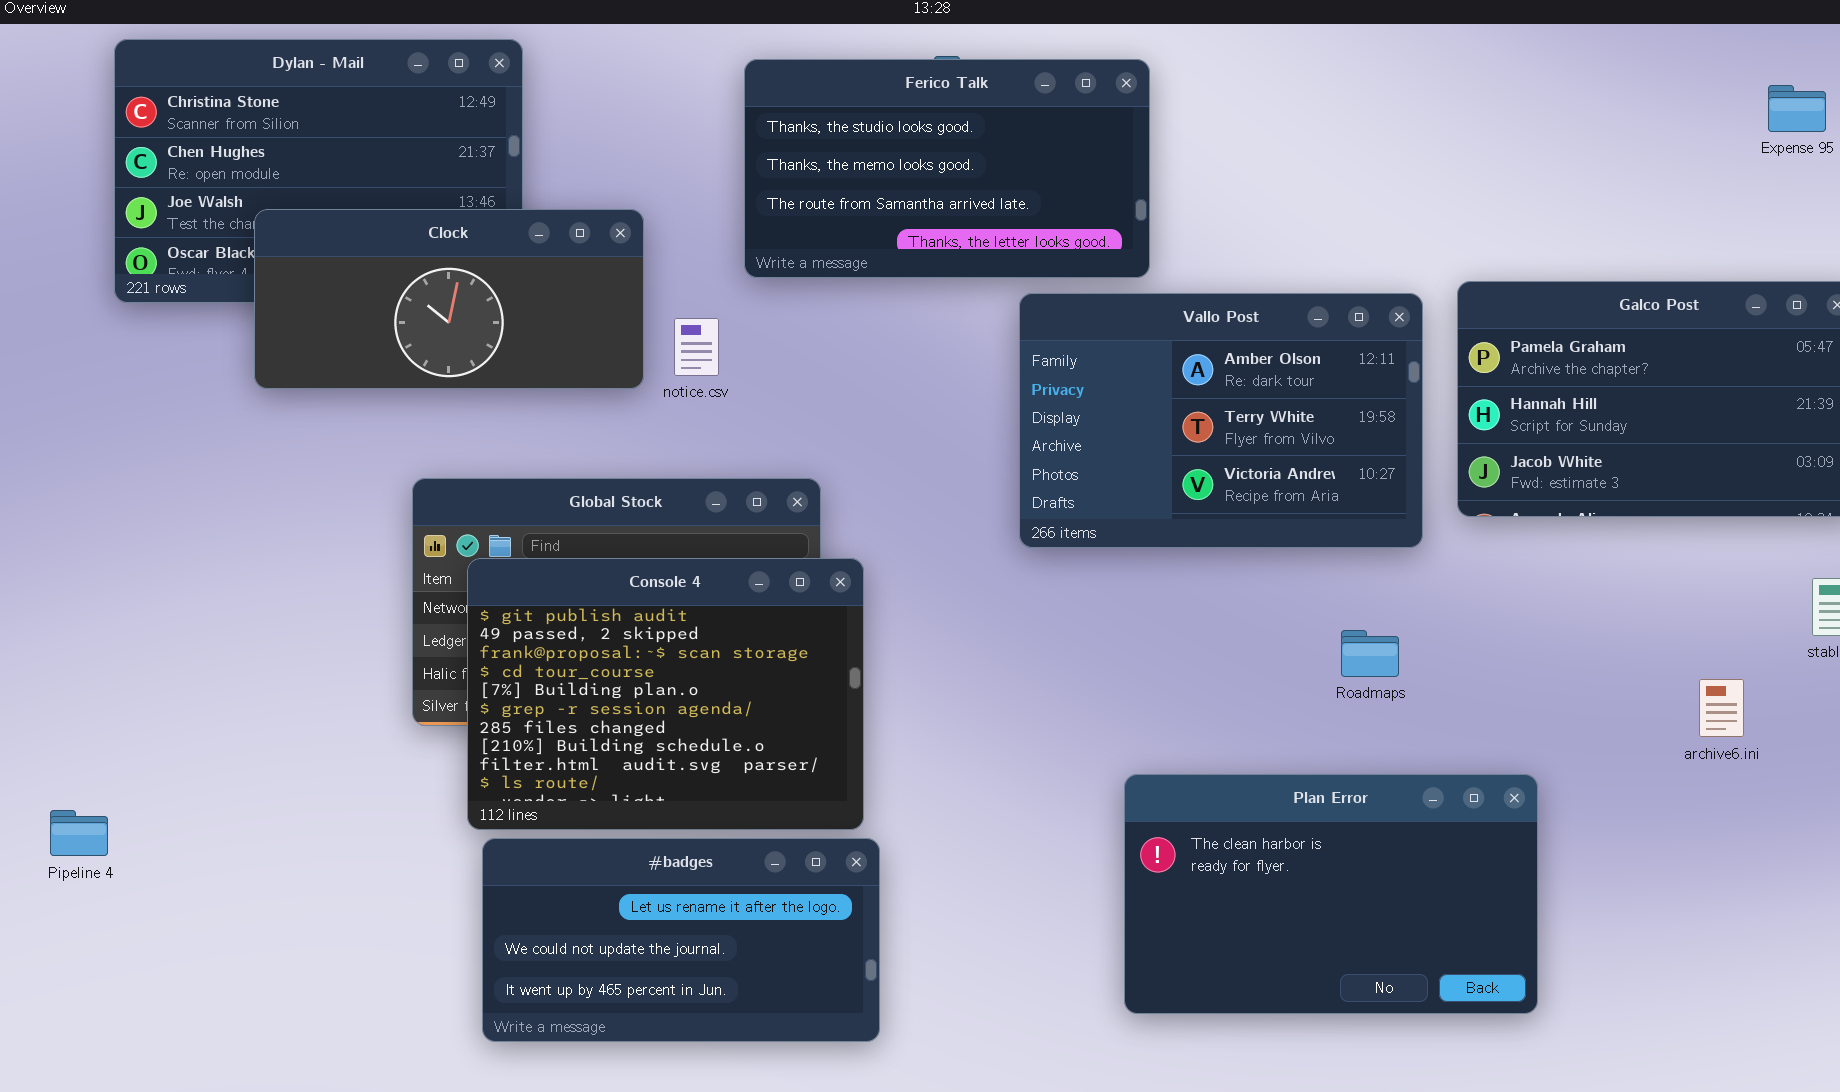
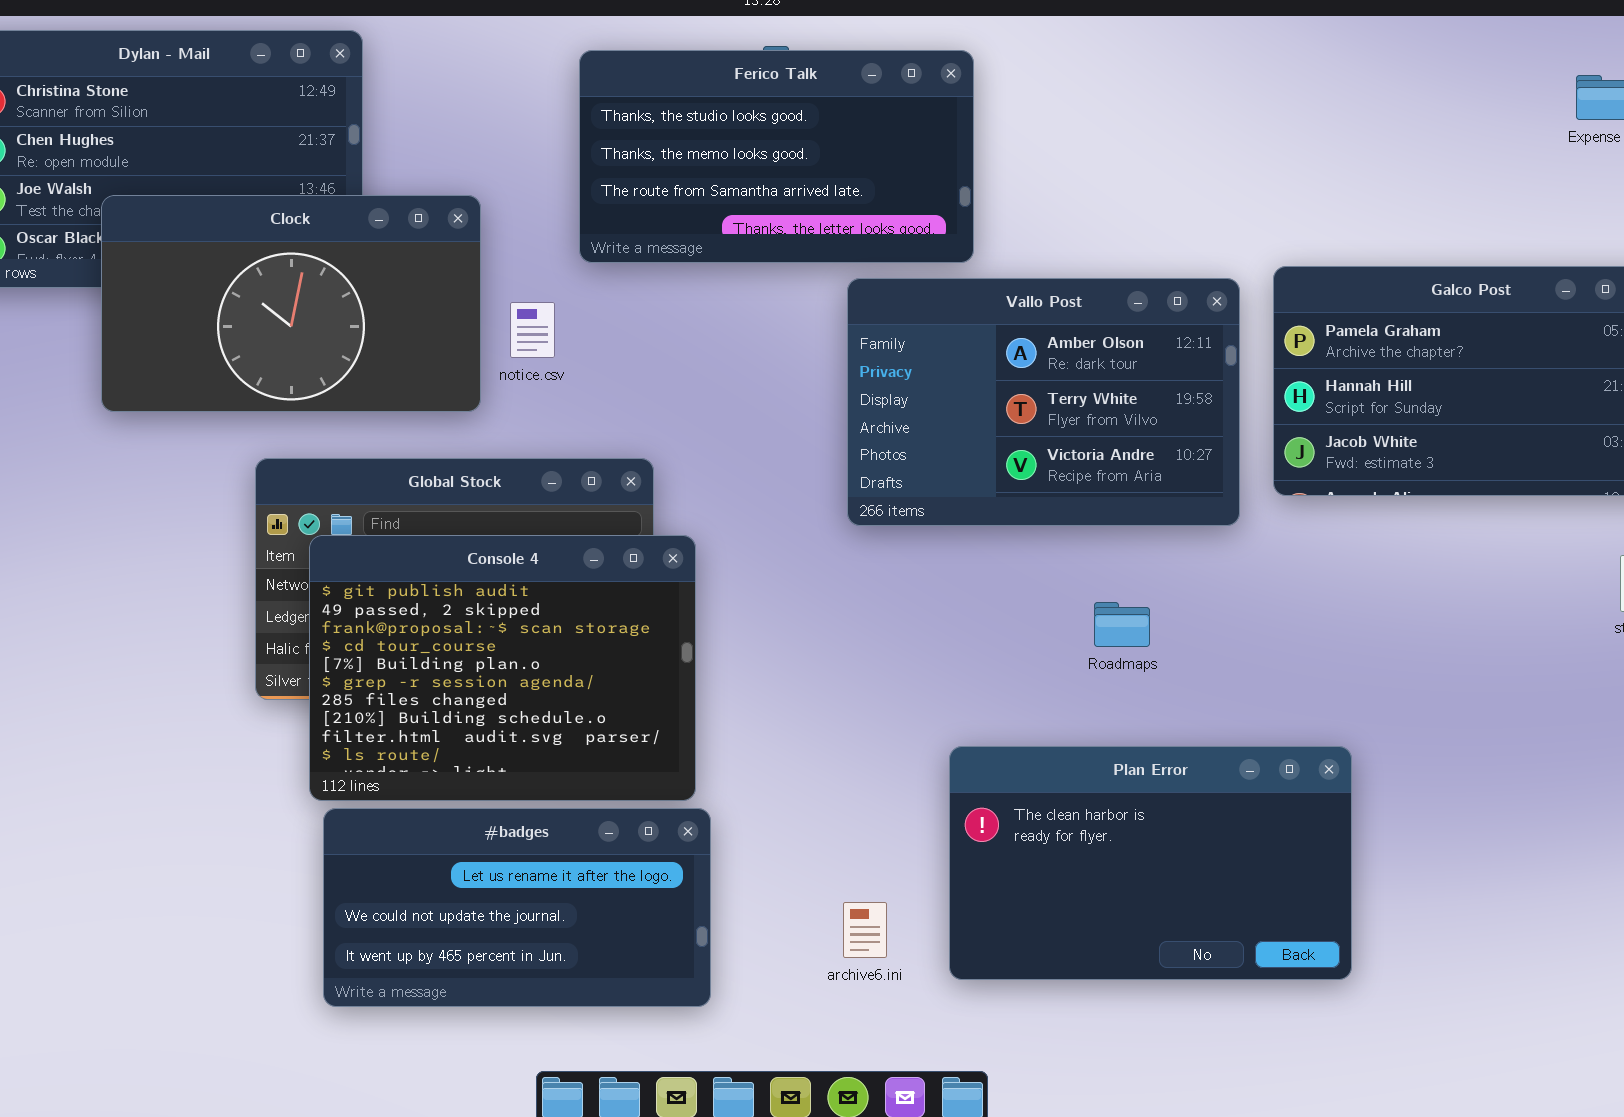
Clock: [254,209,644,389] -> [101,195,481,412], resized
Roadmaps: [1341,630,1399,677] -> [1094,602,1150,647], moved
archive6.ini: [1699,679,1744,737] -> [843,902,887,958], moved

